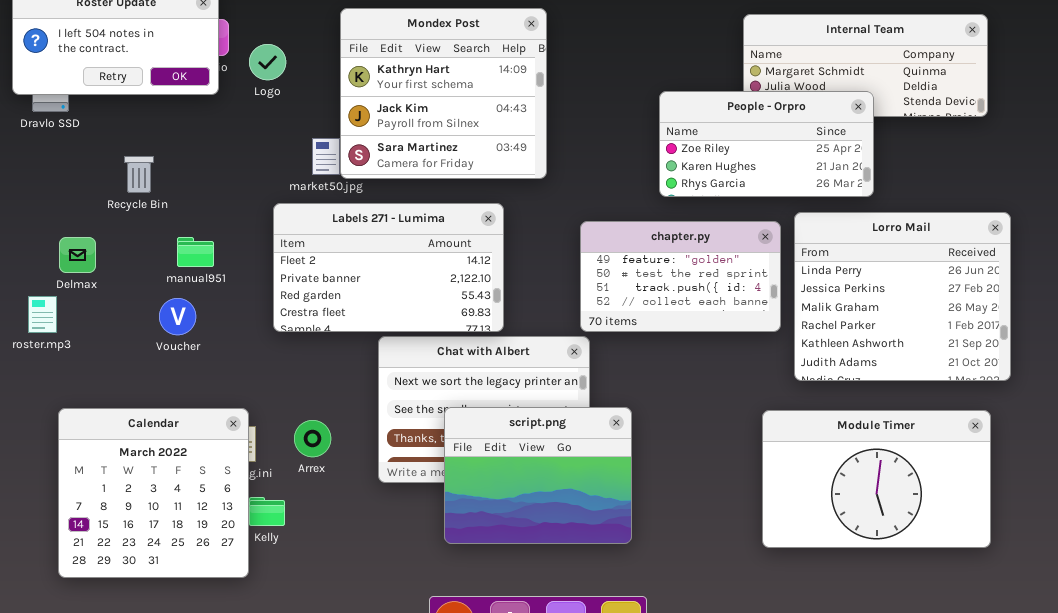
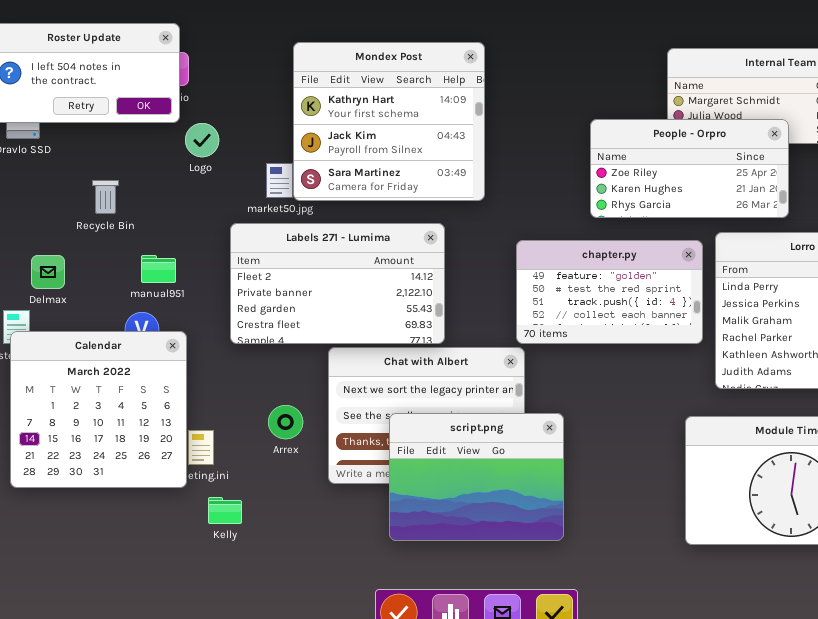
Logo: [249,44,286,80] -> [185,123,219,157], moved
Calendar: [58,408,249,578] -> [10,331,187,488], moved
Arrex: [294,420,331,457] -> [268,405,303,439], moved

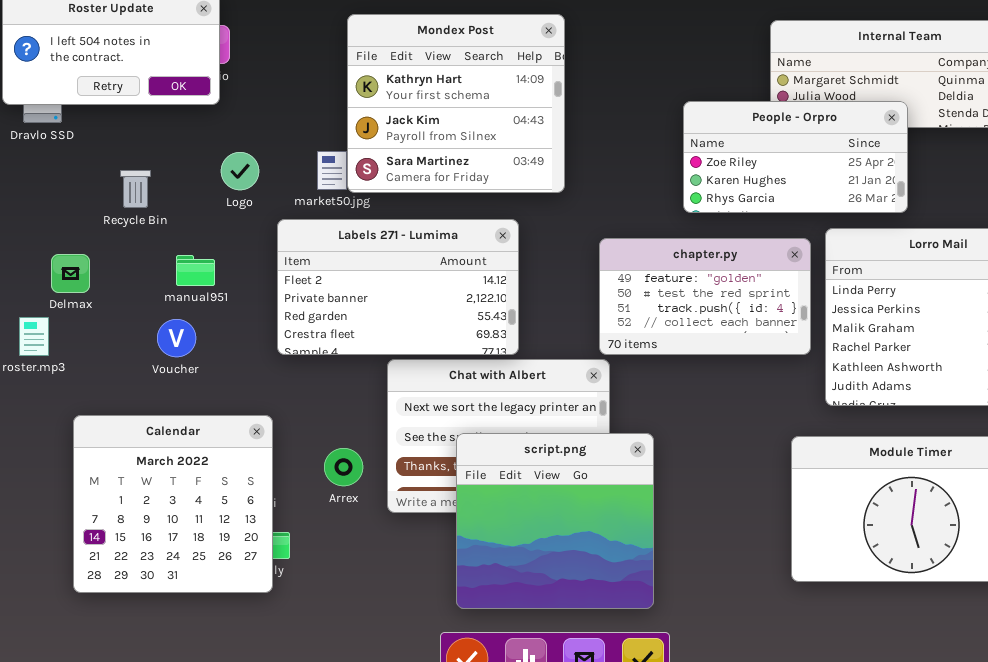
Logo: [185,123,219,157] -> [221,152,259,190], moved
Calendar: [10,331,187,488] -> [73,415,273,593], moved
Arrex: [268,405,303,439] -> [324,448,363,486], moved
script.png: [389,413,564,541] -> [456,433,654,609], resized

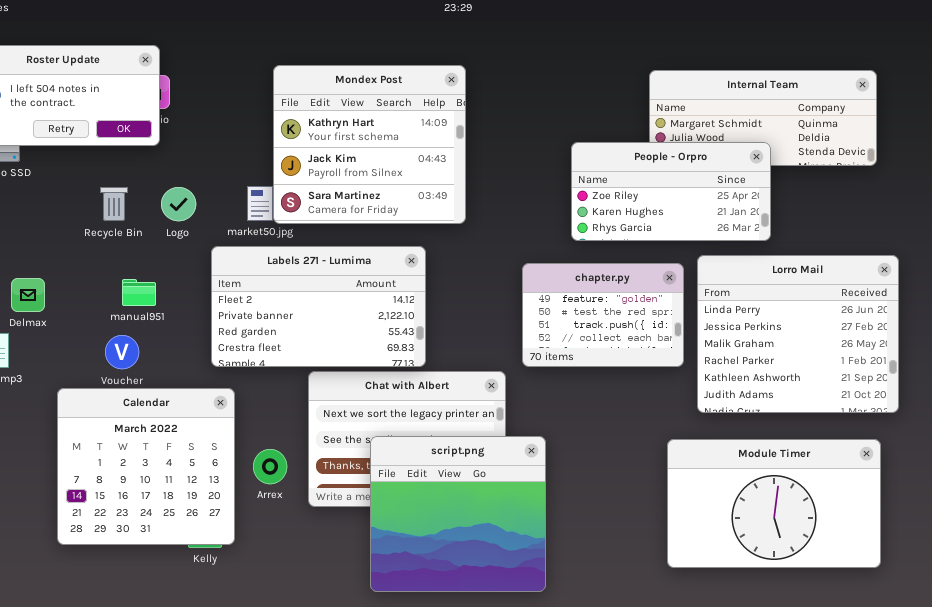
Recycle Bin: [120,170,151,208] -> [100,187,128,221], moved
chapter.py: [599,238,811,355] -> [522,263,684,367], resized
Calendar: [73,415,273,593] -> [57,388,235,545], moved

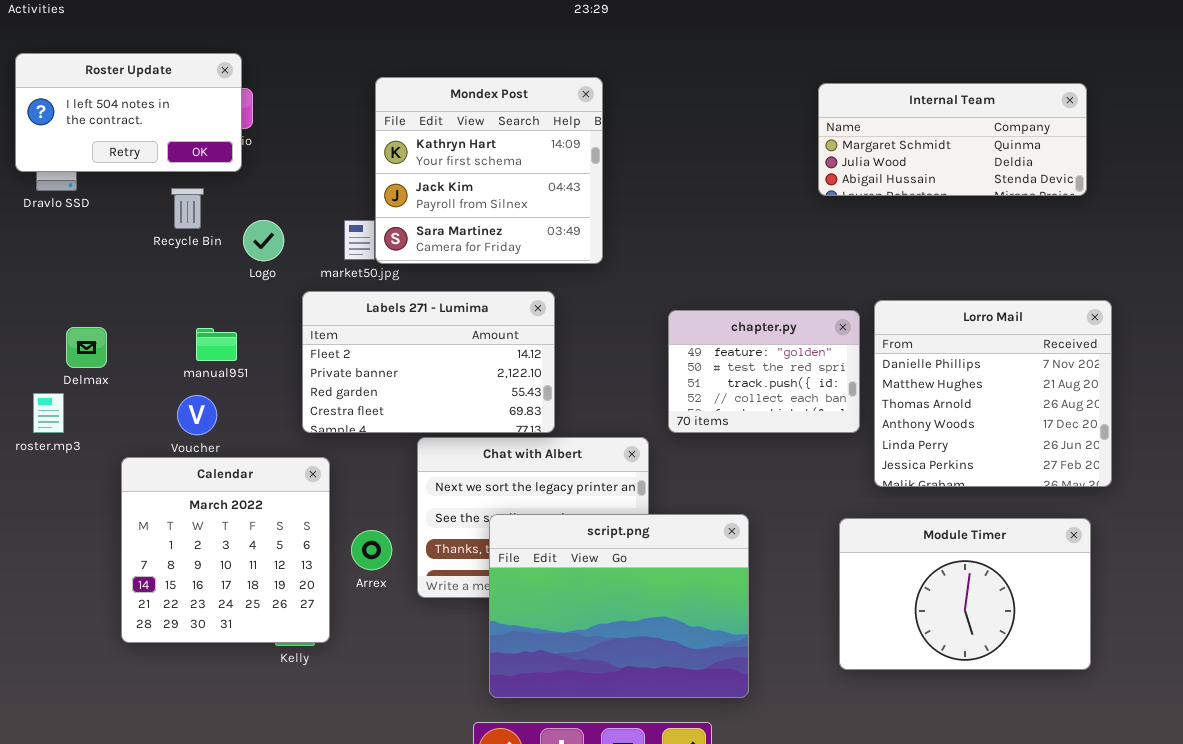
People - Orpro: [571,142,771,241] -> none, closed
Recycle Bin: [100,187,128,221] -> [171,188,204,229], moved
Lorro Mail: [697,255,899,413] -> [874,300,1112,487], scrolled up 4 rows
script.png: [370,436,546,592] -> [489,514,749,698], resized

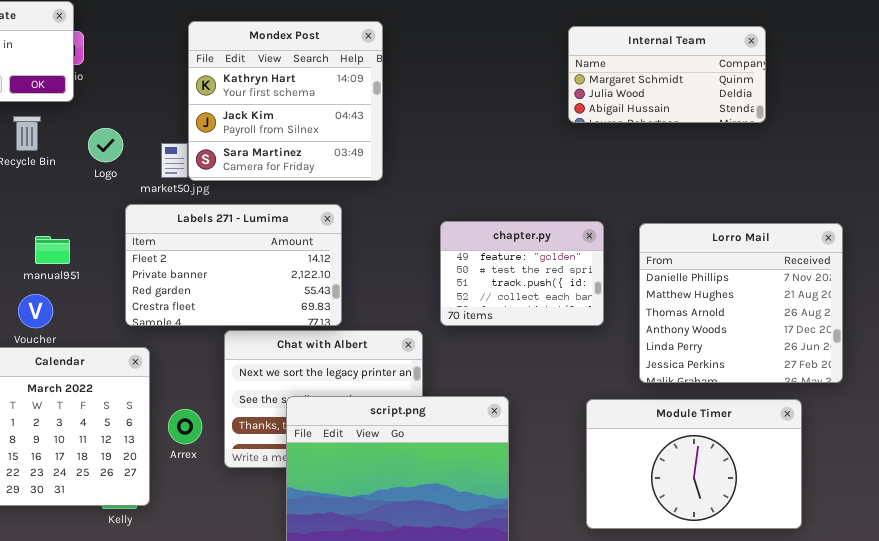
Internal Team: [818,83,1087,196] -> [568,26,766,123], resized
Logo: [243,220,284,261] -> [88,128,123,162], moved
Lorro Mail: [874,300,1112,487] -> [639,223,843,383], moved

